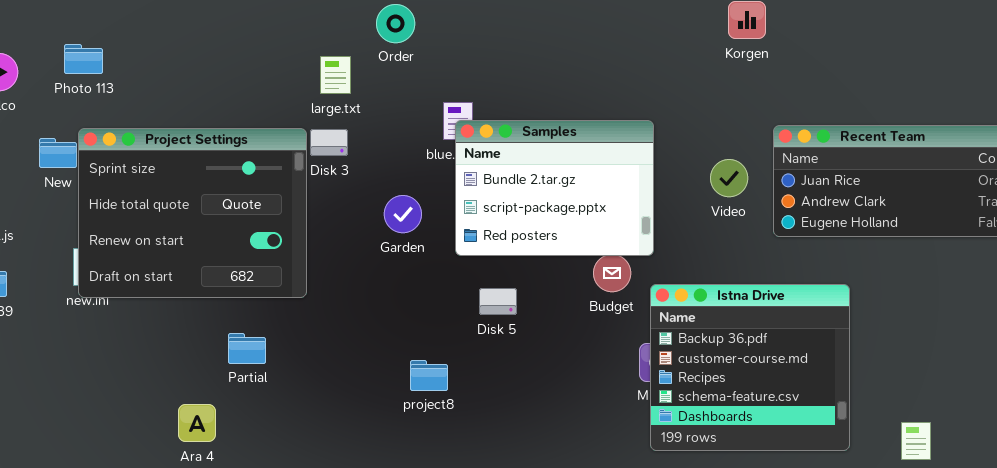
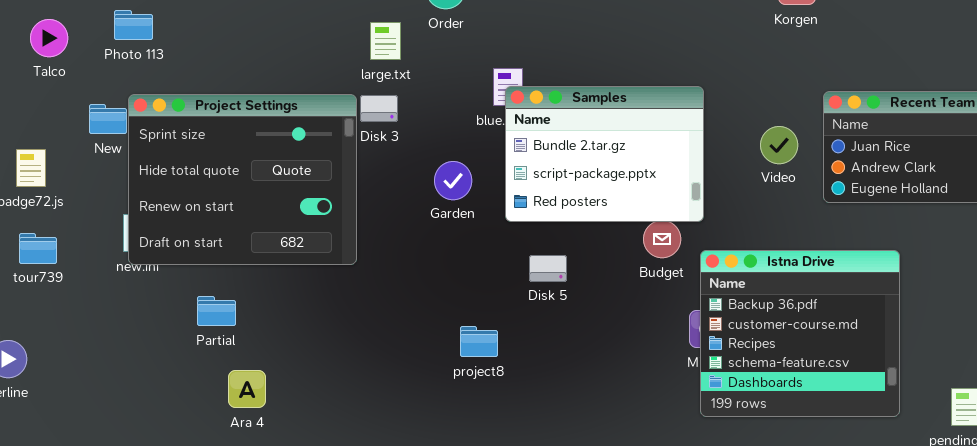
Partial: [228,333,266,364] -> [197,296,236,326], moved

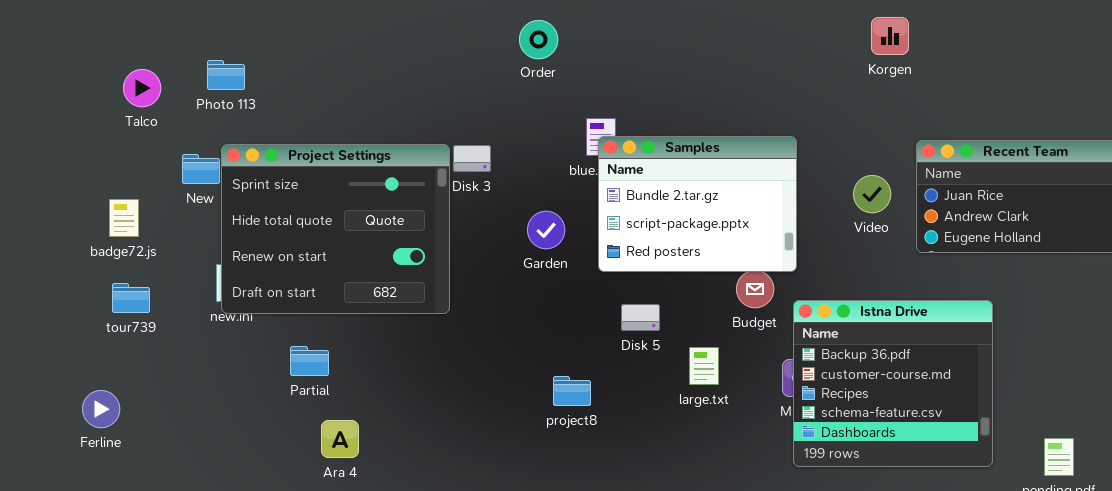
large.txt: [370,22,401,60] -> [689,347,719,385], moved

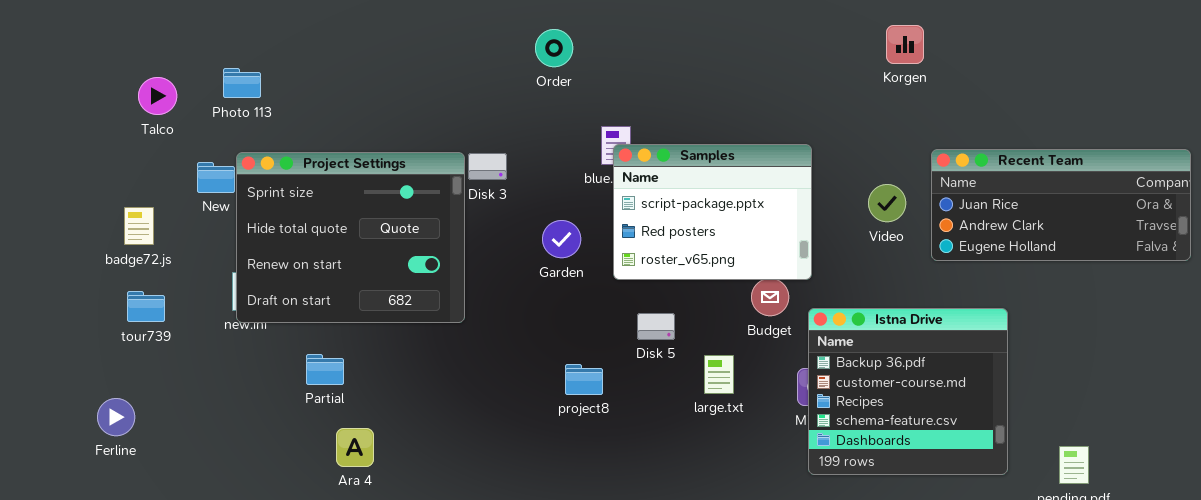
Samples: [598,136,797,272] -> [613,144,812,280], scrolled down 1 row
project8: [553,376,591,406] -> [565,364,603,395], moved

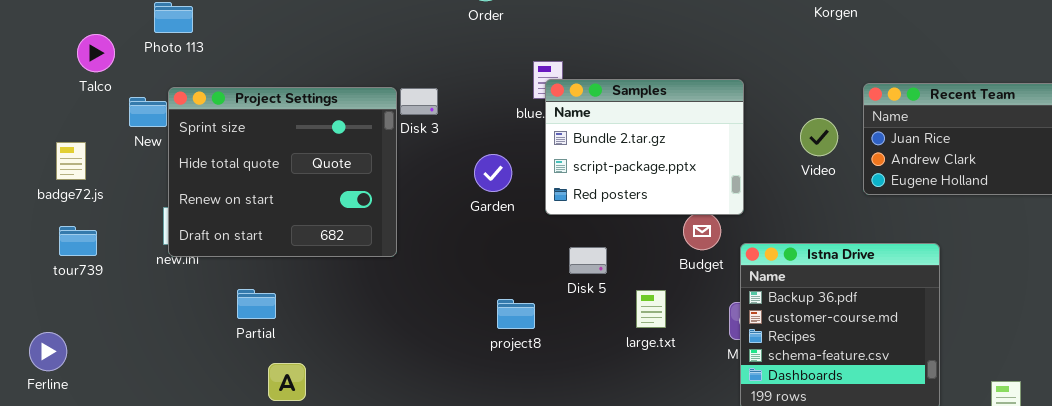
Talco: [138,77,177,115] -> [77,34,115,72], moved
Samples: [613,144,812,280] -> [545,79,744,215], scrolled up 1 row

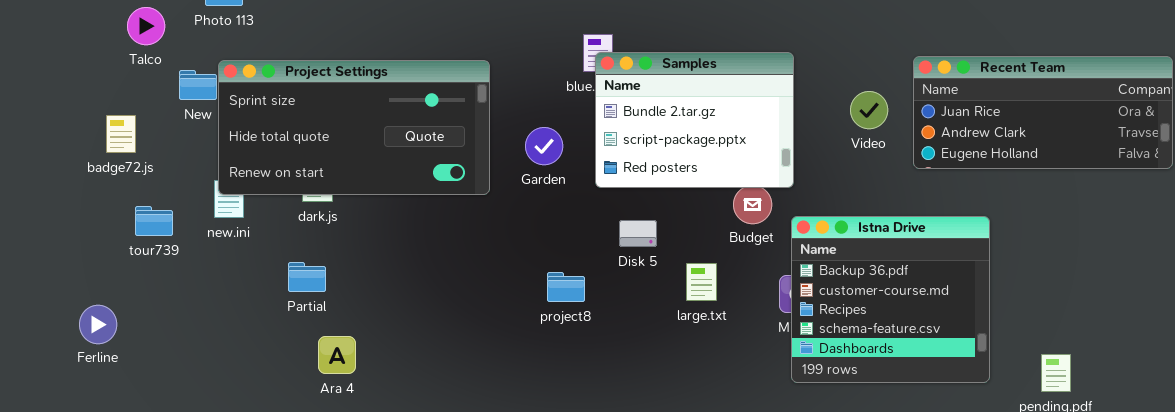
Project Settings: [168,87,397,257] -> [218,60,490,195], resized
tour739: [59,226,97,256] -> [135,206,173,236], moved

